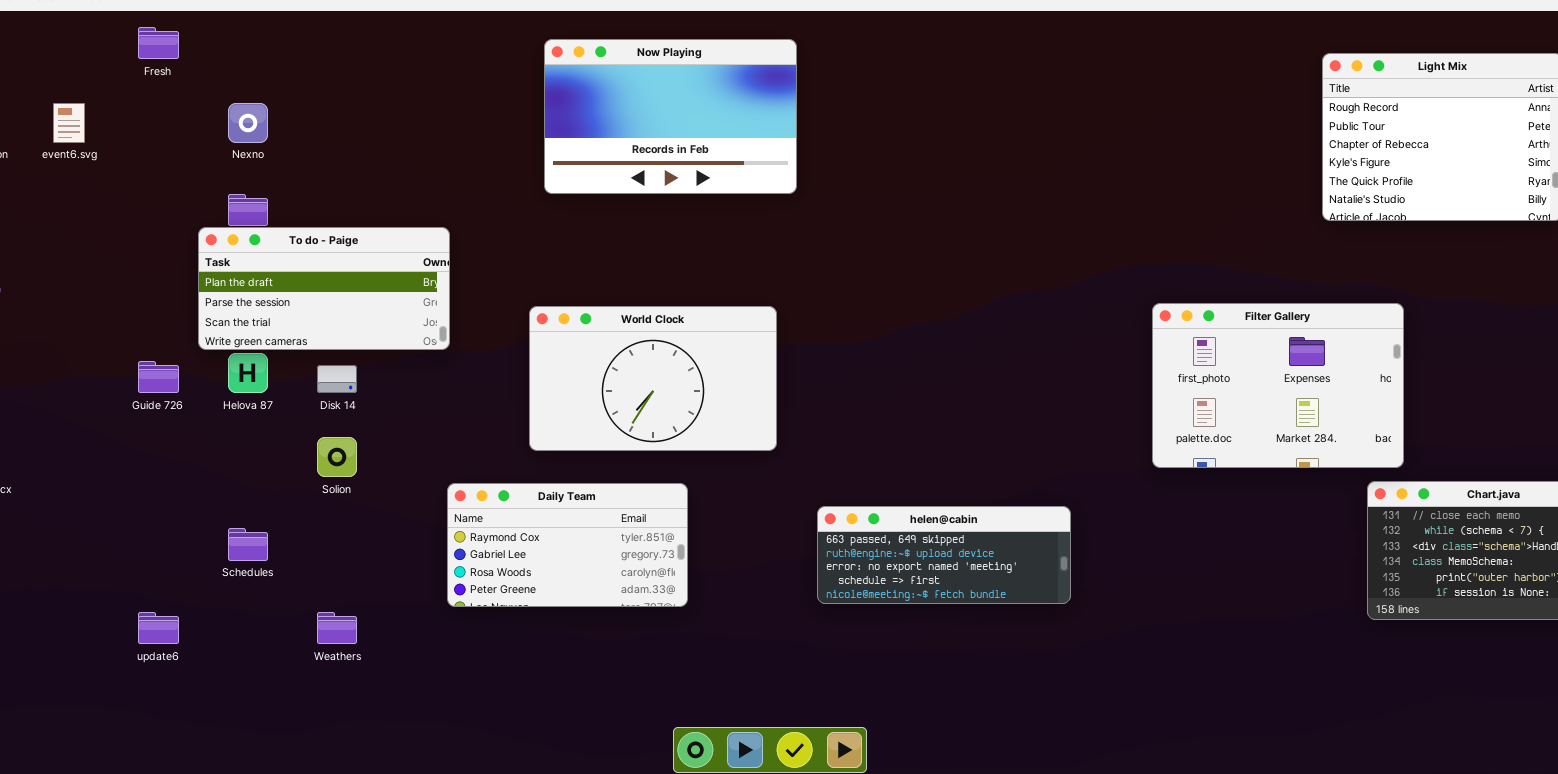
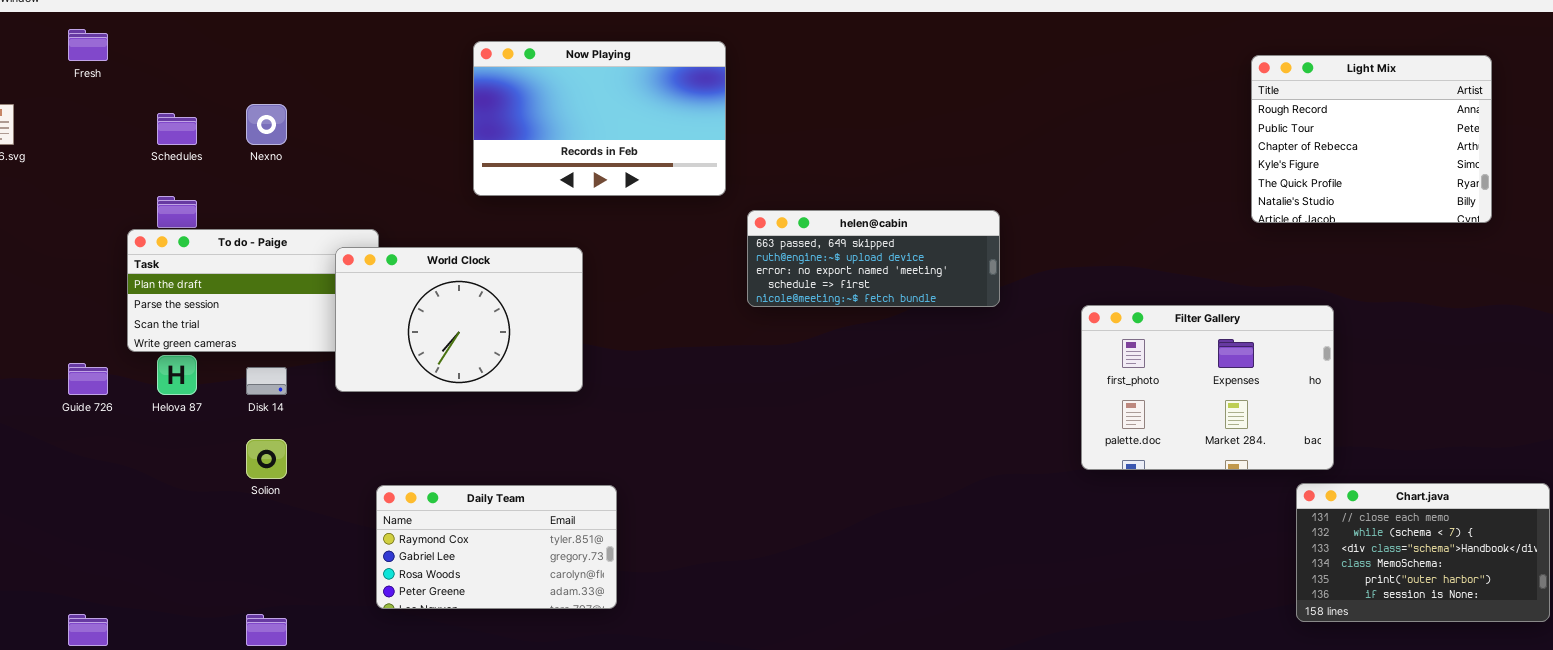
Nexno: [228,103,268,143] -> [246,104,287,145], moved
World Clock: [529,306,777,451] -> [335,247,583,392], moved
helen@cabin: [817,506,1071,604] -> [747,210,1000,307], moved
Schedules: [228,528,268,561] -> [157,113,197,145], moved

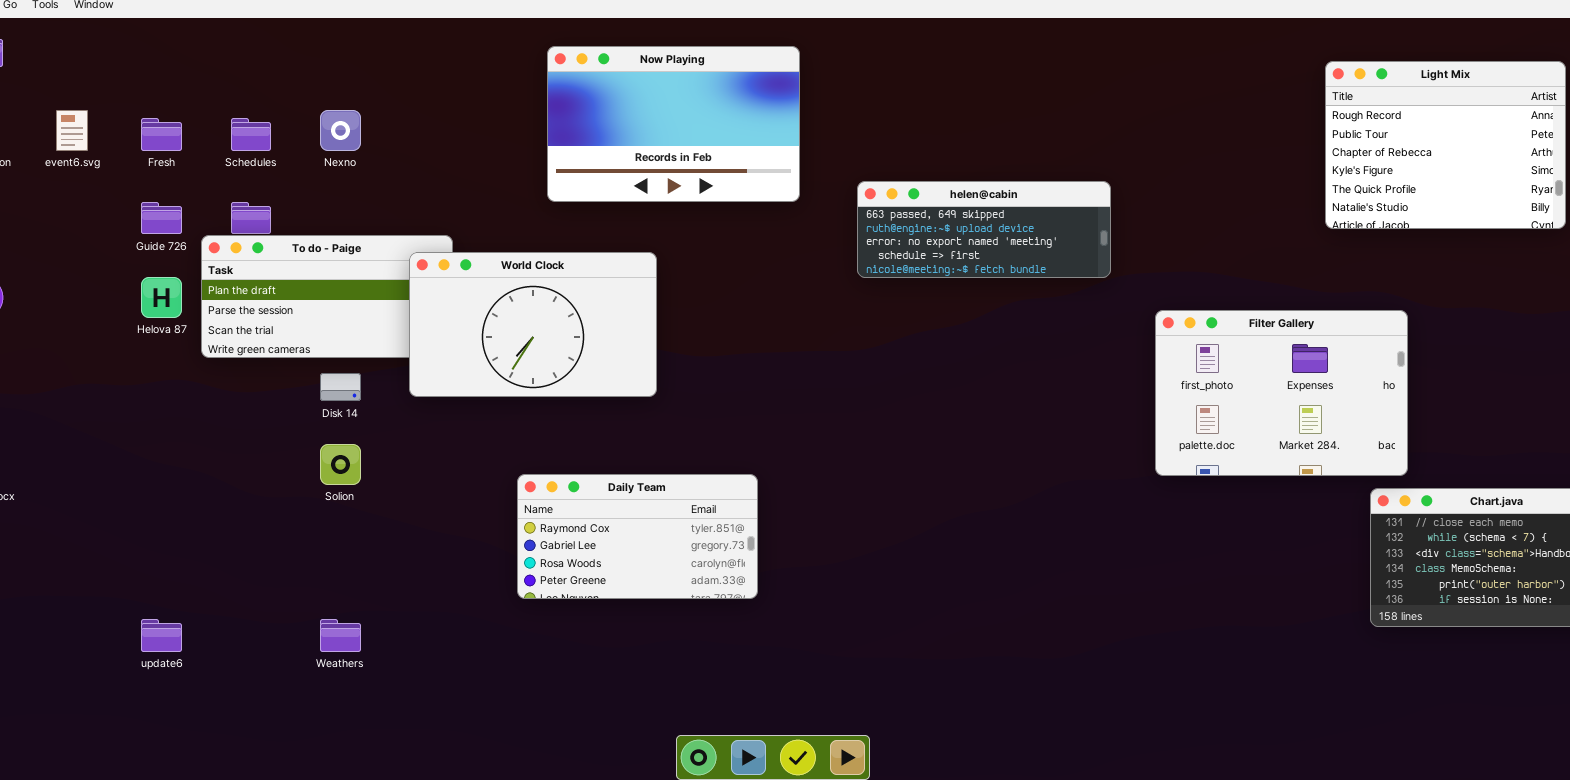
Fresh: [68,29,108,61] -> [141,118,182,151], moved
helen@cabin: [747,210,1000,307] -> [857,181,1111,278], moved
Helova 87: [157,355,197,395] -> [141,277,182,318], moved
Guide 726: [68,363,108,395] -> [141,202,182,234], moved
Daily Team: [376,485,617,609] -> [517,474,758,599], moved

